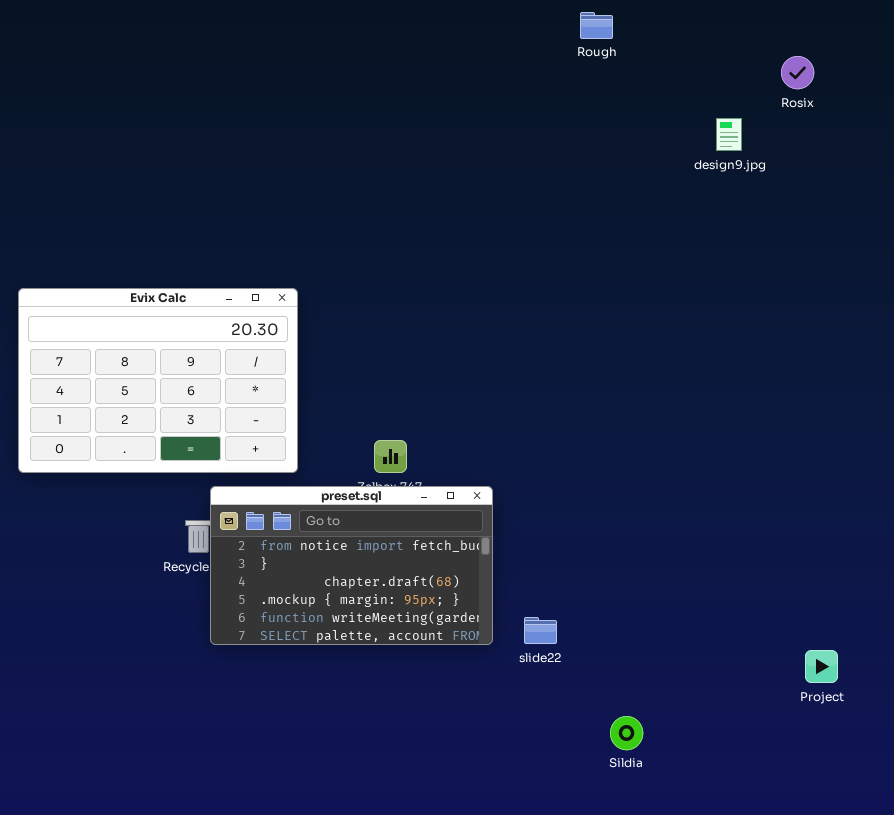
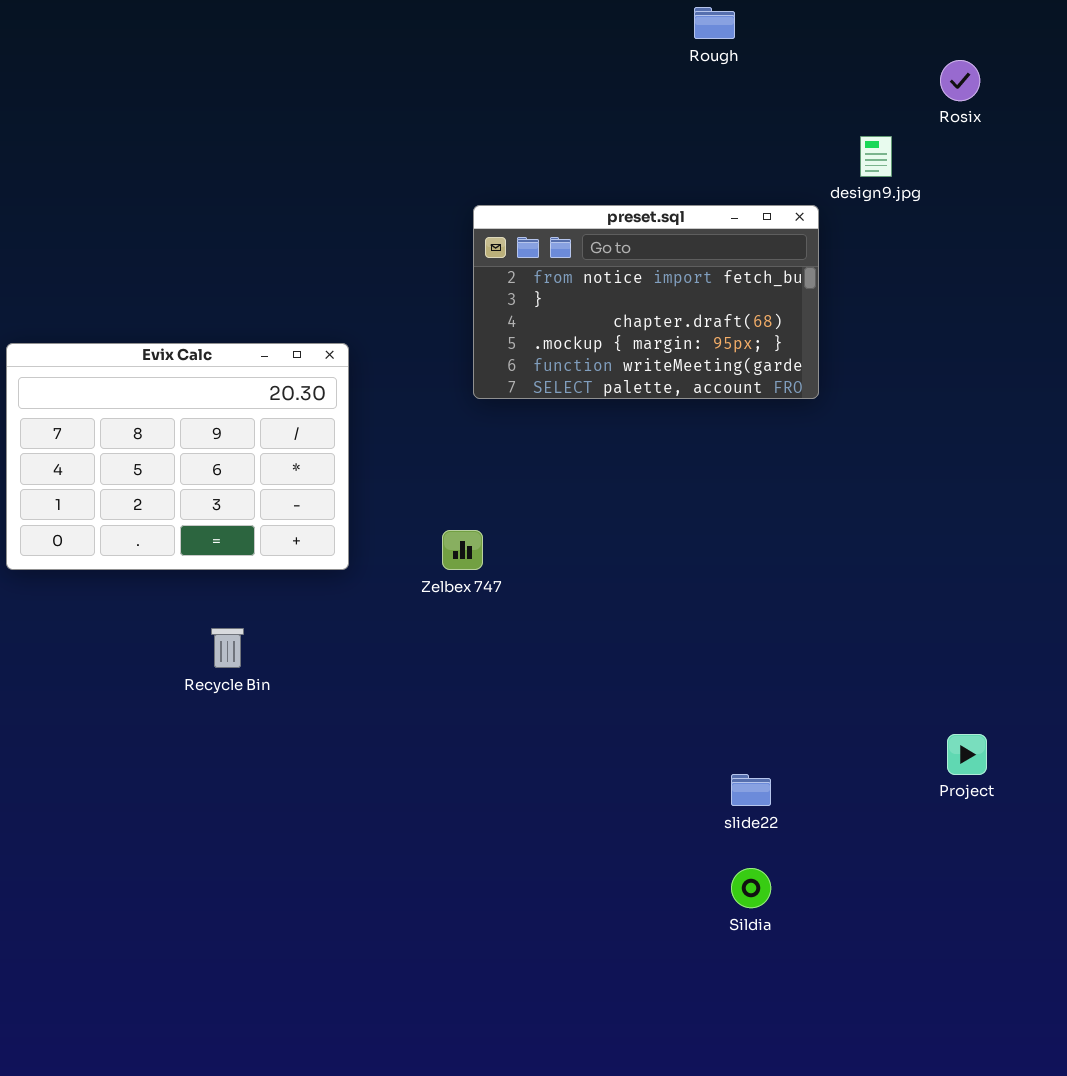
preset.sql: [210,486,493,645] -> [473,205,819,399], moved
slide22: [524,617,557,644] -> [731,774,771,806], moved
Project: [805,650,838,683] -> [947,734,987,775], moved

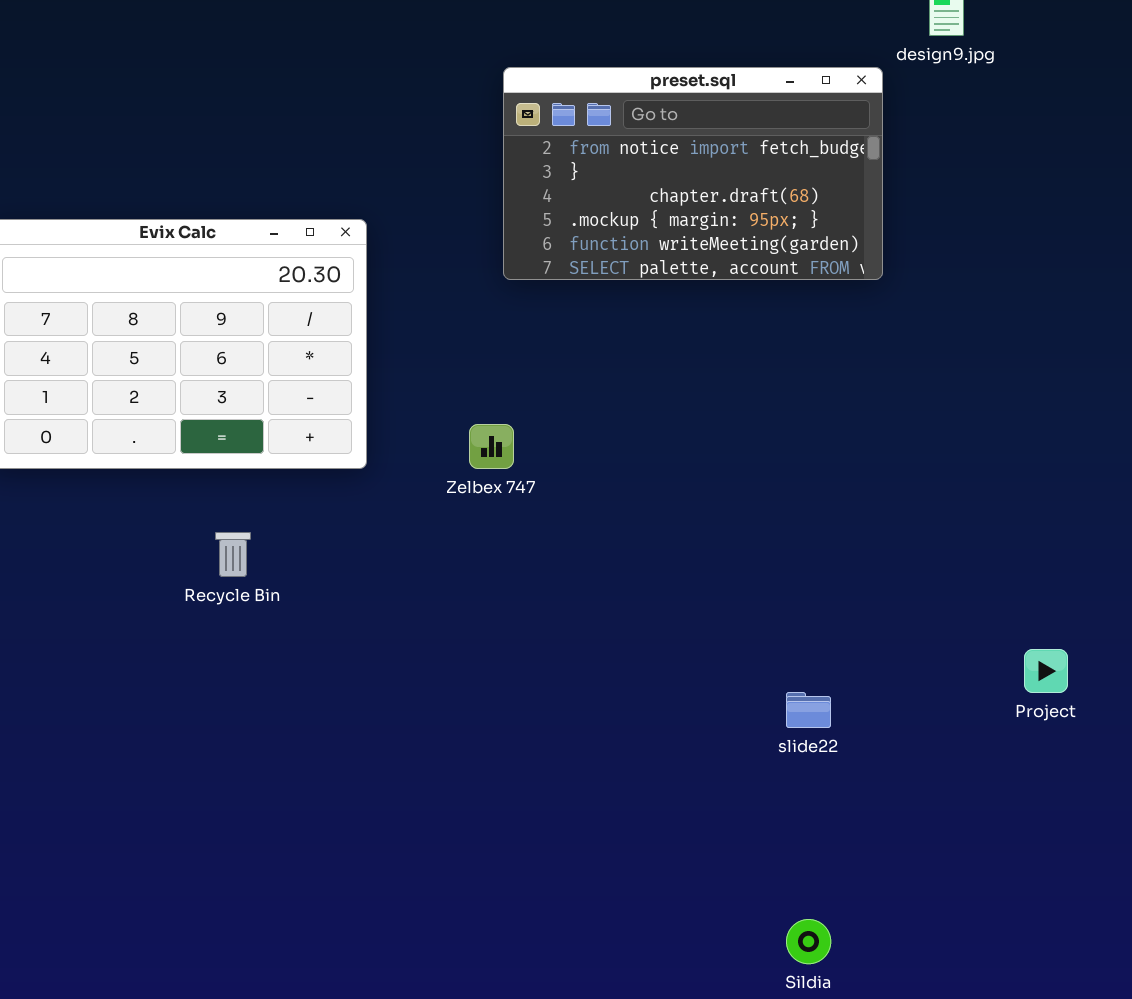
Sildia: [731,868,771,908] -> [786,919,831,964], moved

